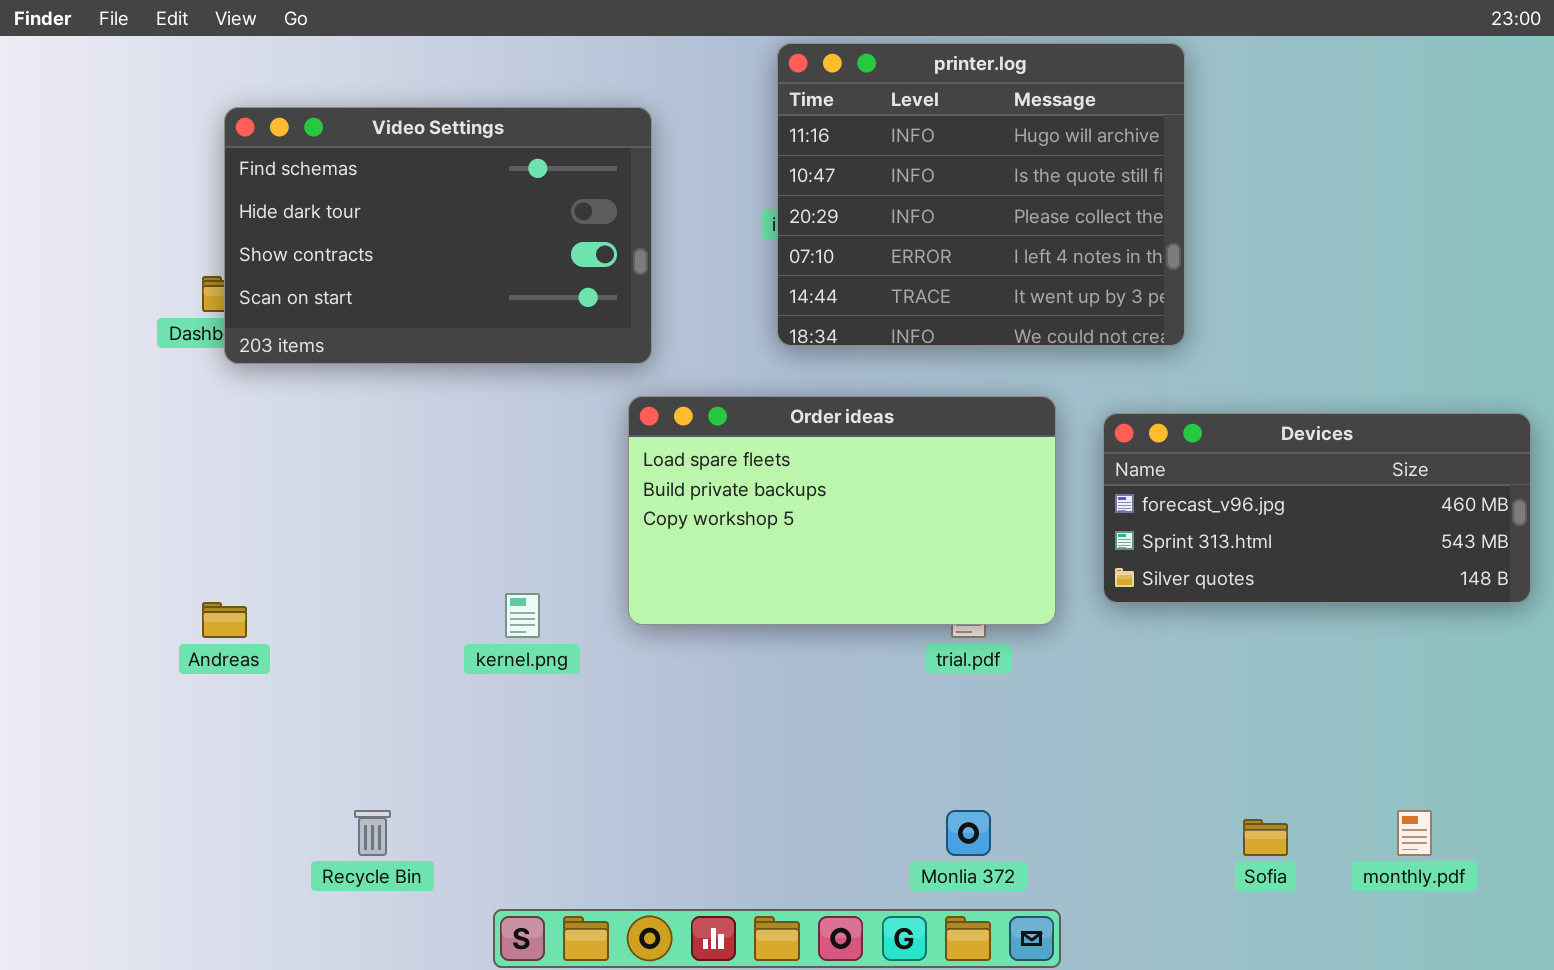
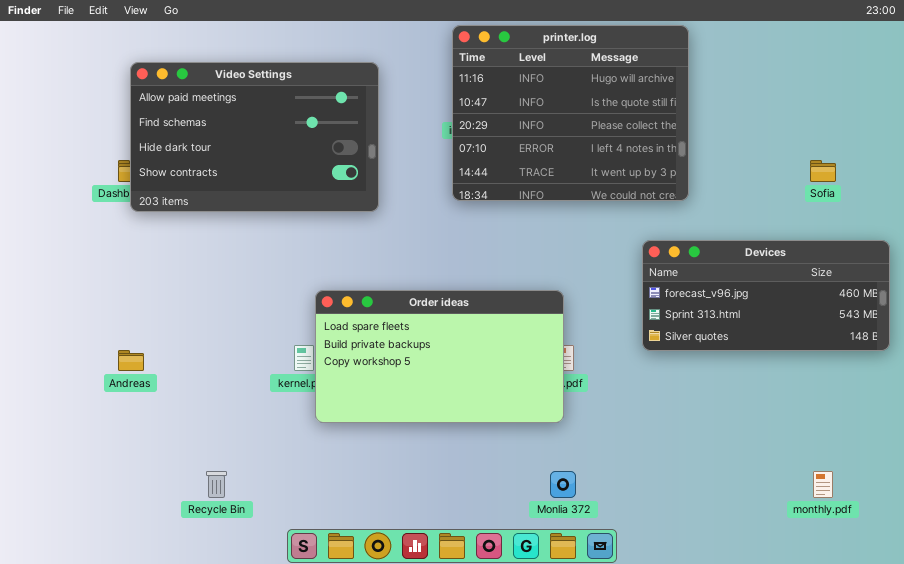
Video Settings: [224,107,652,364] -> [130,62,379,212], scrolled up 1 row
Order ideas: [628,396,1056,625] -> [315,290,564,423], moved
Sofia: [1243,819,1288,856] -> [810,160,836,182], moved

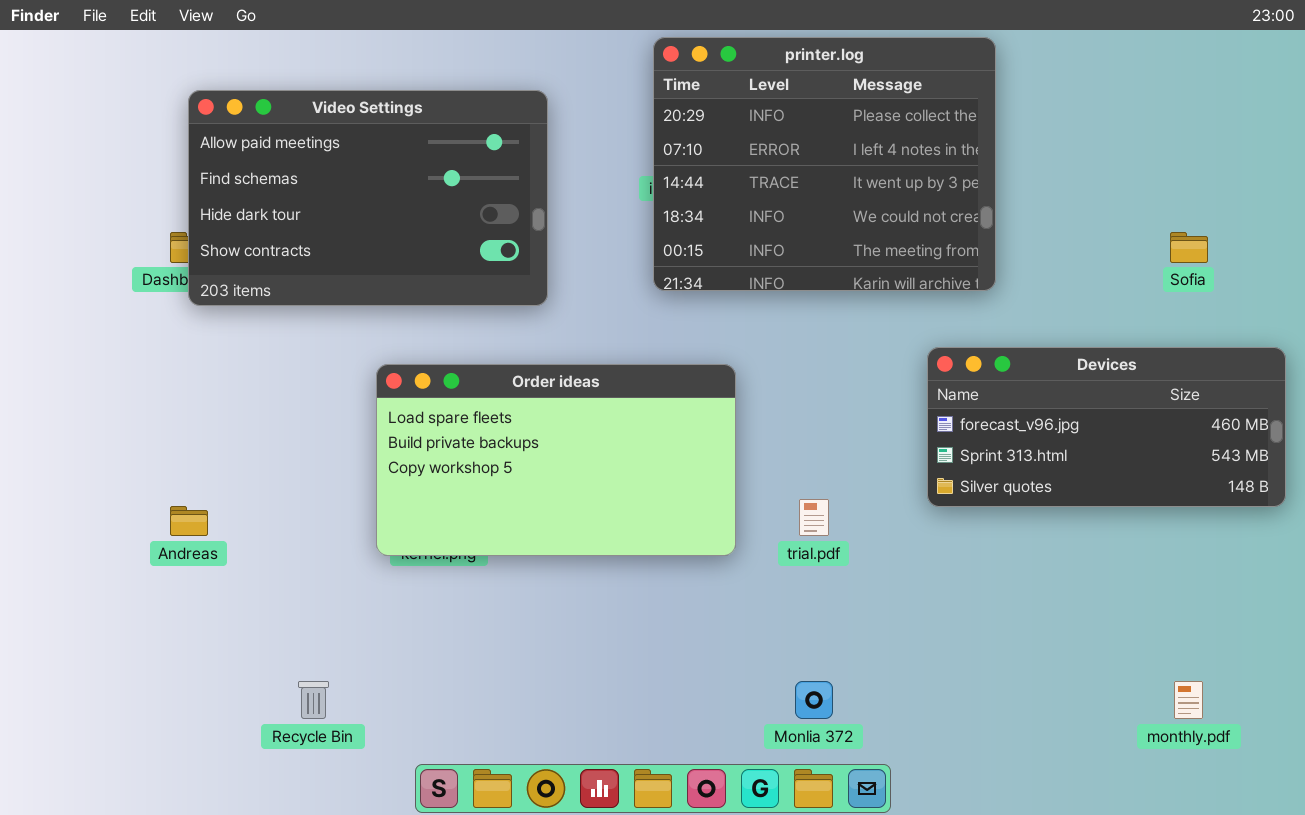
printer.log: [452,25,689,201] -> [653,37,996,291], scrolled down 2 rows
Order ideas: [315,290,564,423] -> [376,364,736,556], moved

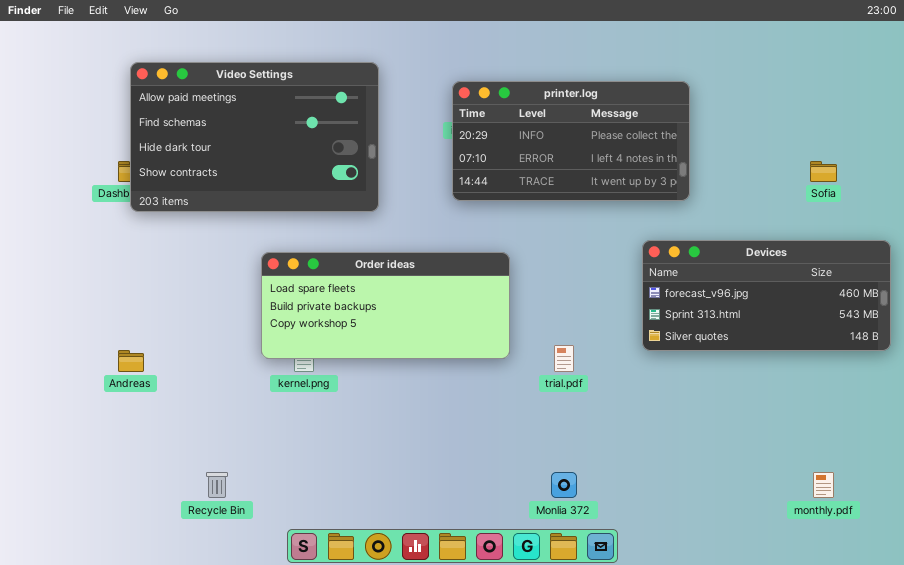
printer.log: [653,37,996,291] -> [452,81,690,201], resized
Order ideas: [376,364,736,556] -> [261,252,510,359], resized

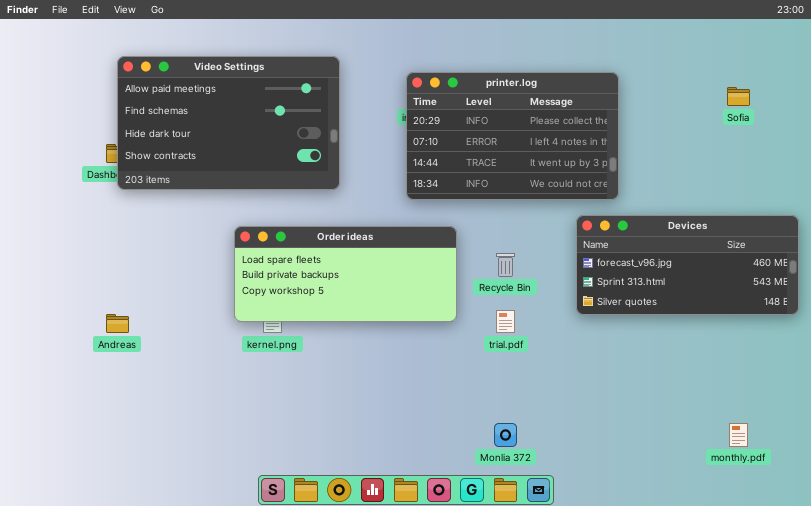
printer.log: [452,81,690,201] -> [406,72,619,200], resized
Sofia: [810,161,837,182] -> [727,87,750,106], moved
Recycle Bin: [206,472,228,498] -> [496,253,515,277], moved

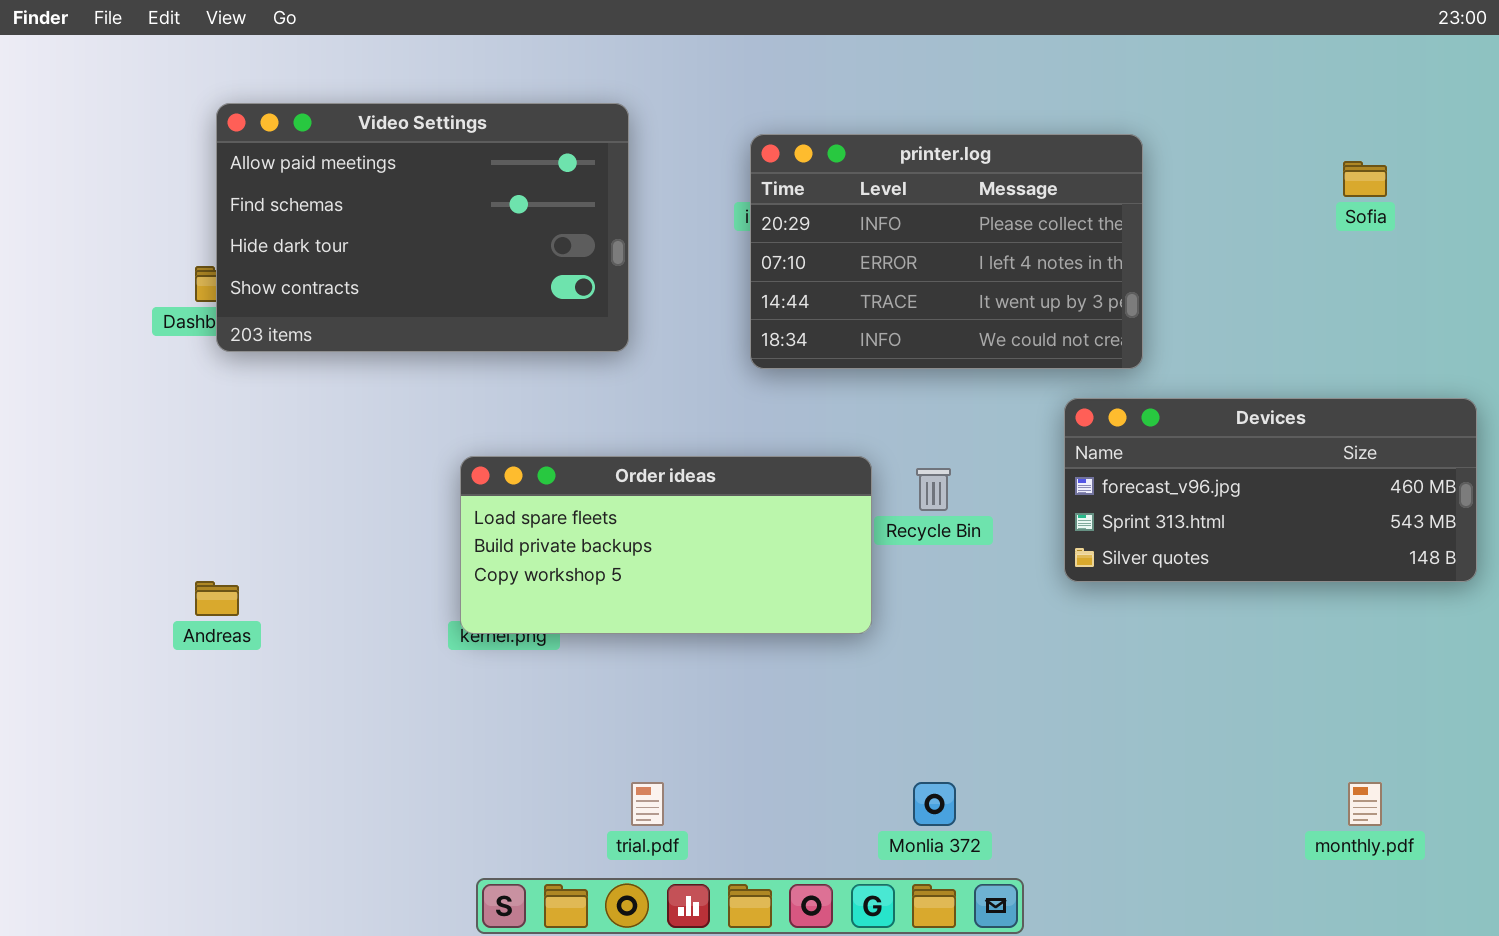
Order ideas: [234,226,457,322] -> [460,456,872,634], moved
trial.pdf: [496,310,515,333] -> [631,782,664,826], moved

